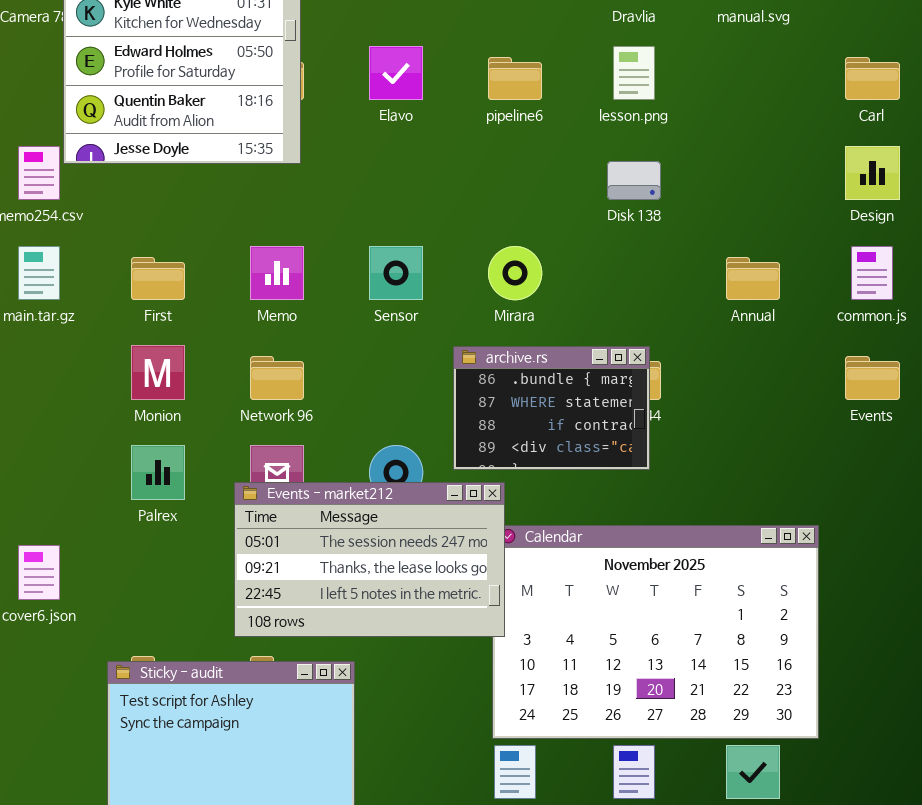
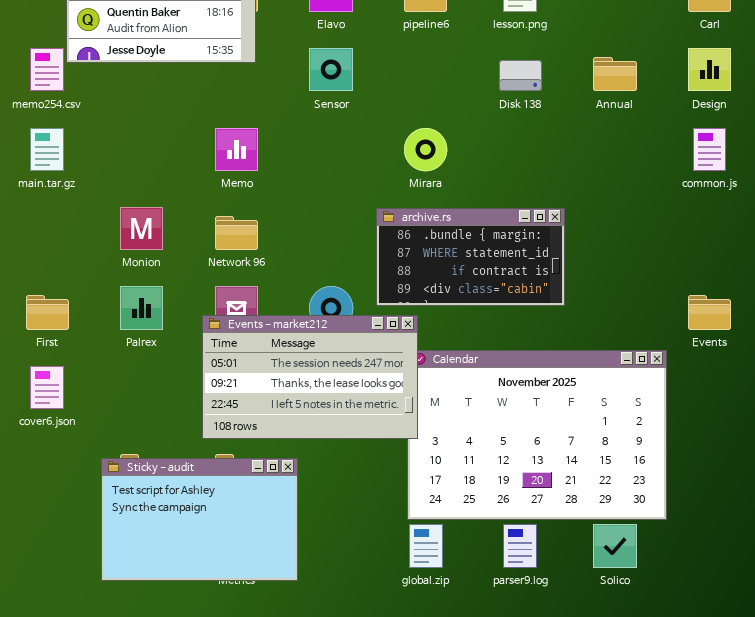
Sensor: [369,246,423,300] -> [309,48,353,91], moved
First: [131,257,185,300] -> [26,295,69,330], moved
Annual: [726,257,780,300] -> [593,57,637,91], moved
archive.rs: [453,346,650,470] -> [376,208,565,306], resized
Events: [845,356,900,400] -> [688,295,731,330], moved

